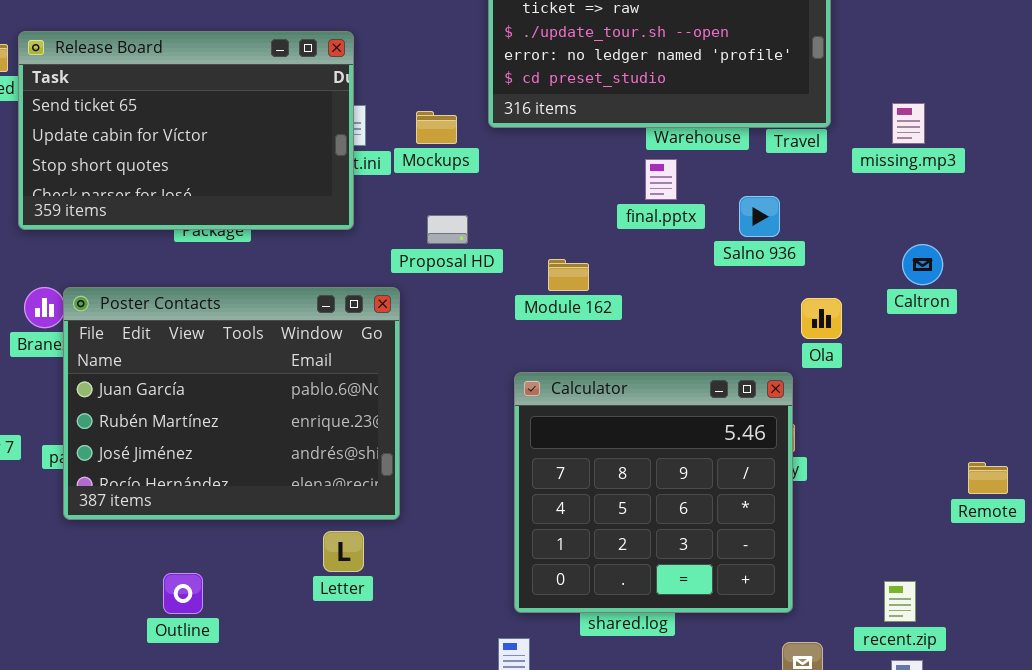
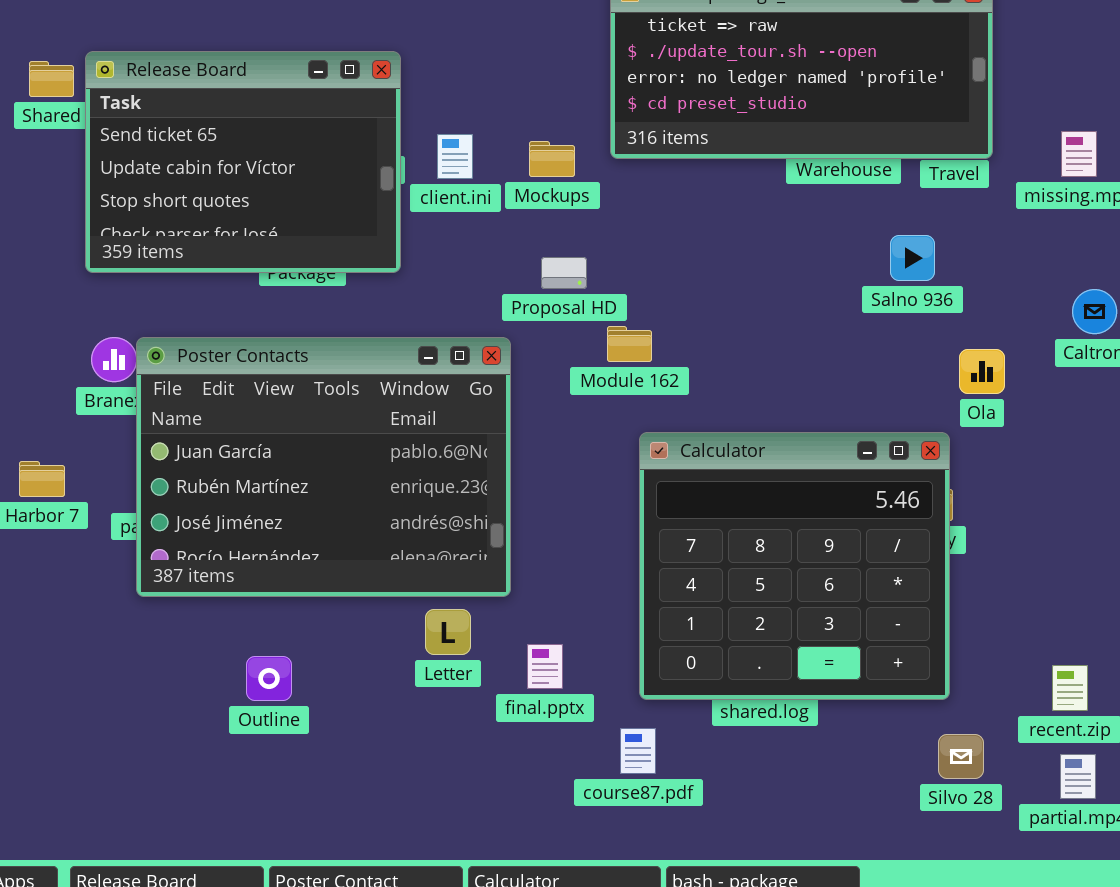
Release Board: [18,31,354,230] -> [85,51,401,273], resized
final.pptx: [645,159,677,200] -> [527,644,563,689], moved
Module 162: [548,259,589,291] -> [607,326,652,362], moved

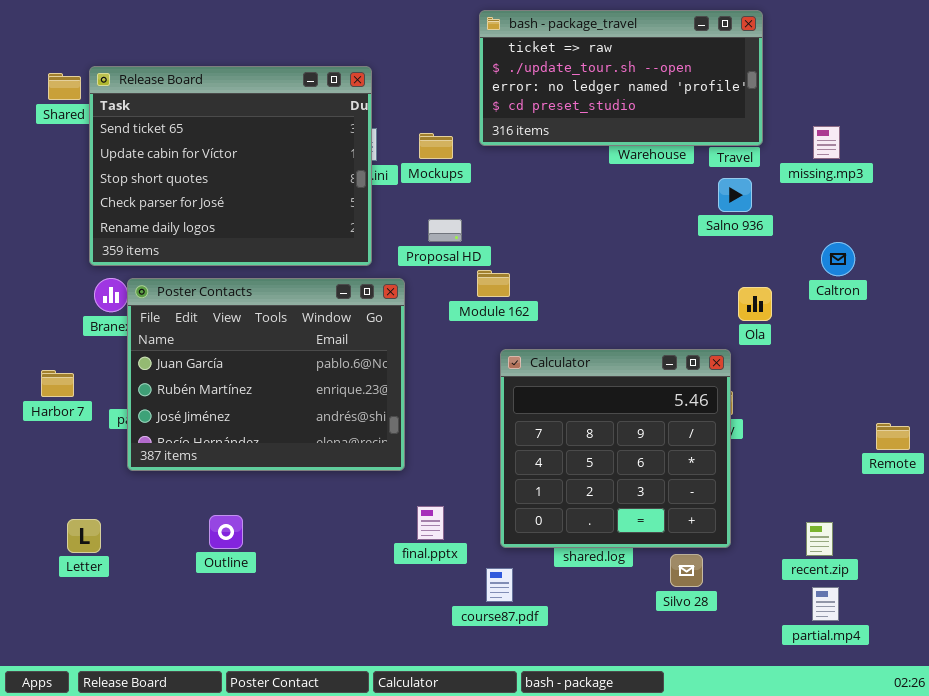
Release Board: [85,51,401,273] -> [89,66,372,266], resized
Salno 936: [890,235,935,281] -> [718,178,752,212], moved
Letter: [425,609,471,655] -> [67,519,101,553], moved
Silvo 28: [938,734,984,779] -> [670,554,703,587], moved

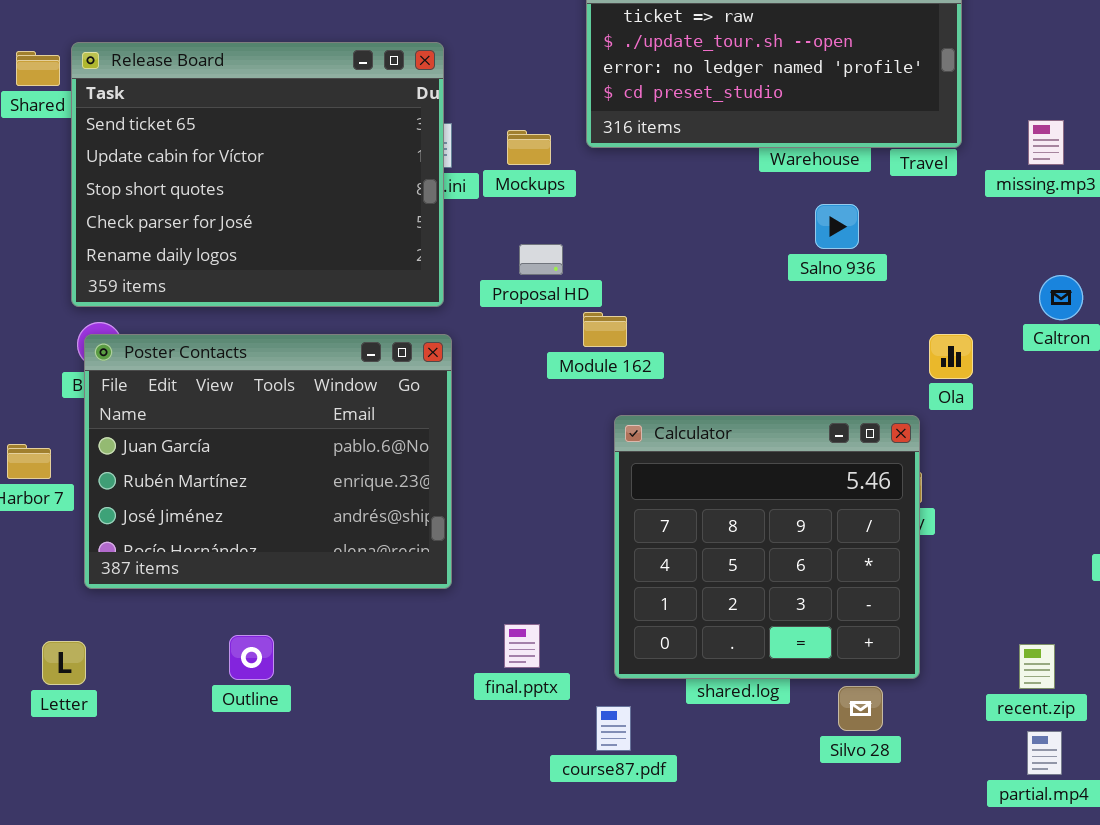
Salno 936: [718,178,752,212] -> [815,204,859,249], moved
Poster Contacts: [127,278,405,471] -> [84,334,452,589], moved

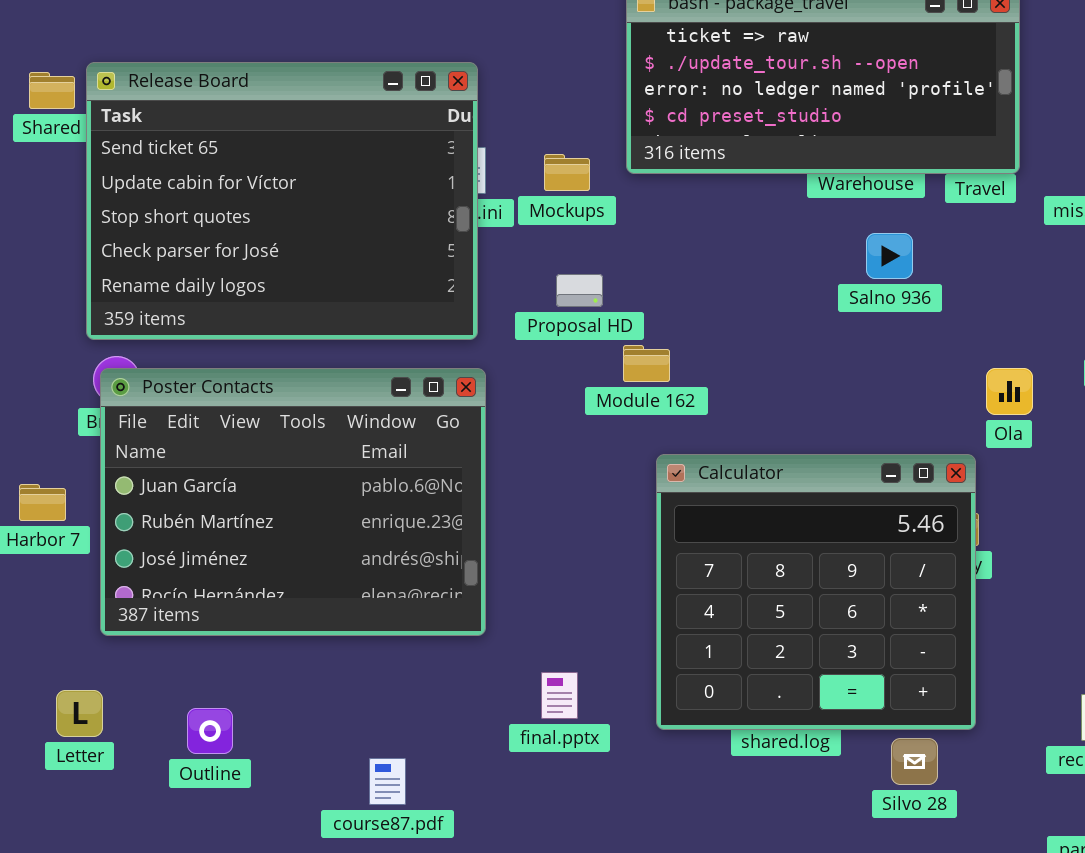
Outline: [229,635,274,680] -> [187,708,233,754], moved
course87.pdf: [596,706,631,751] -> [369,758,406,805], moved

